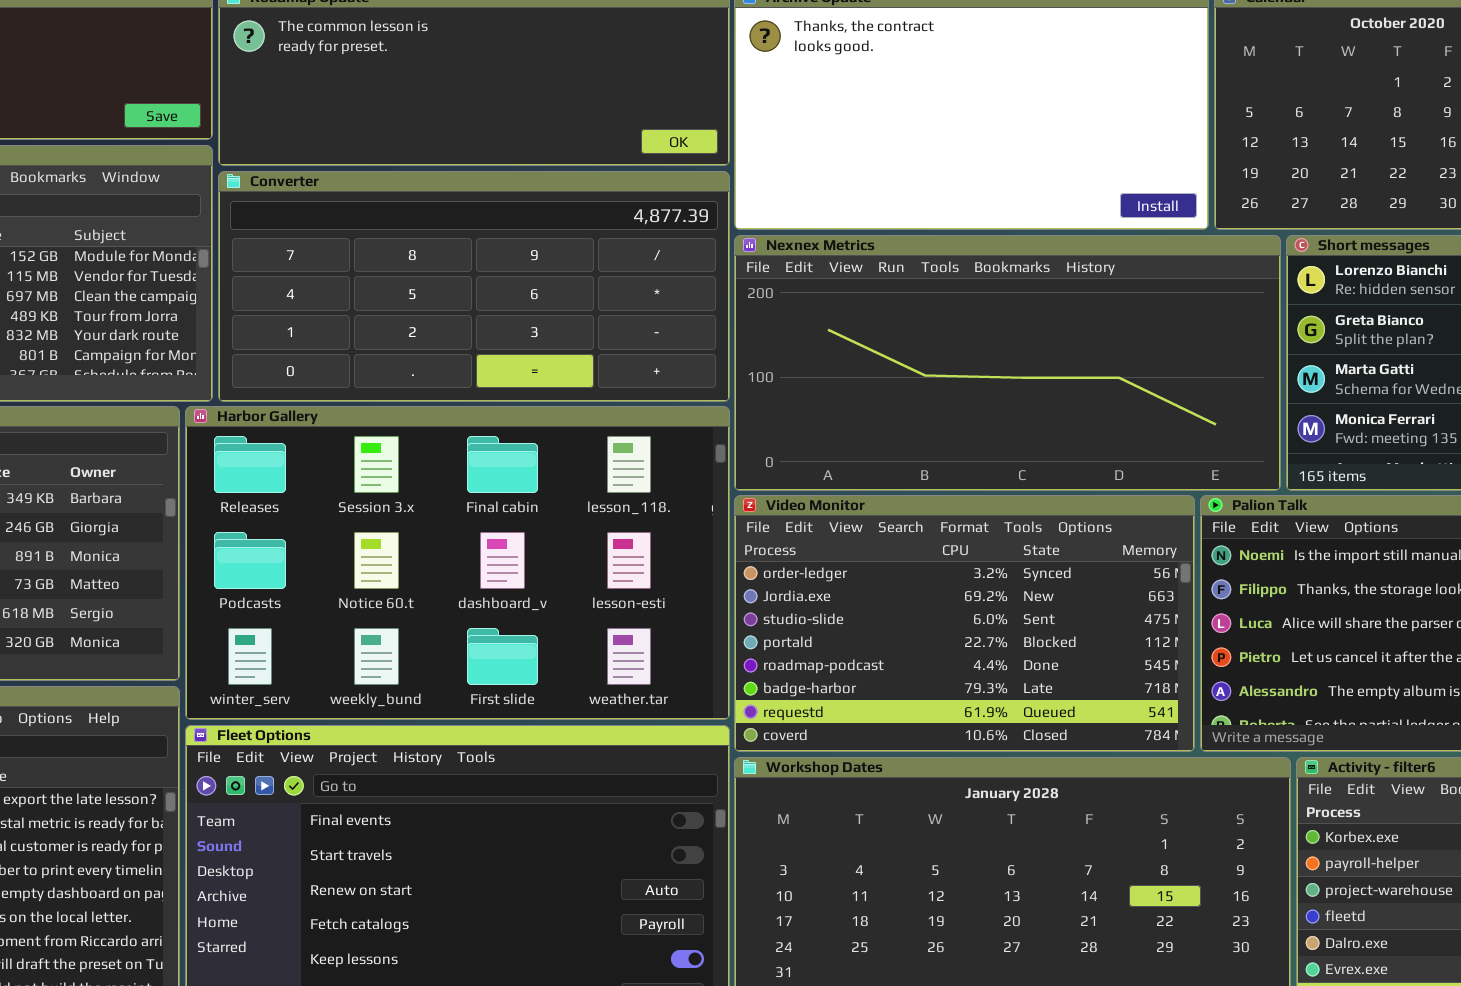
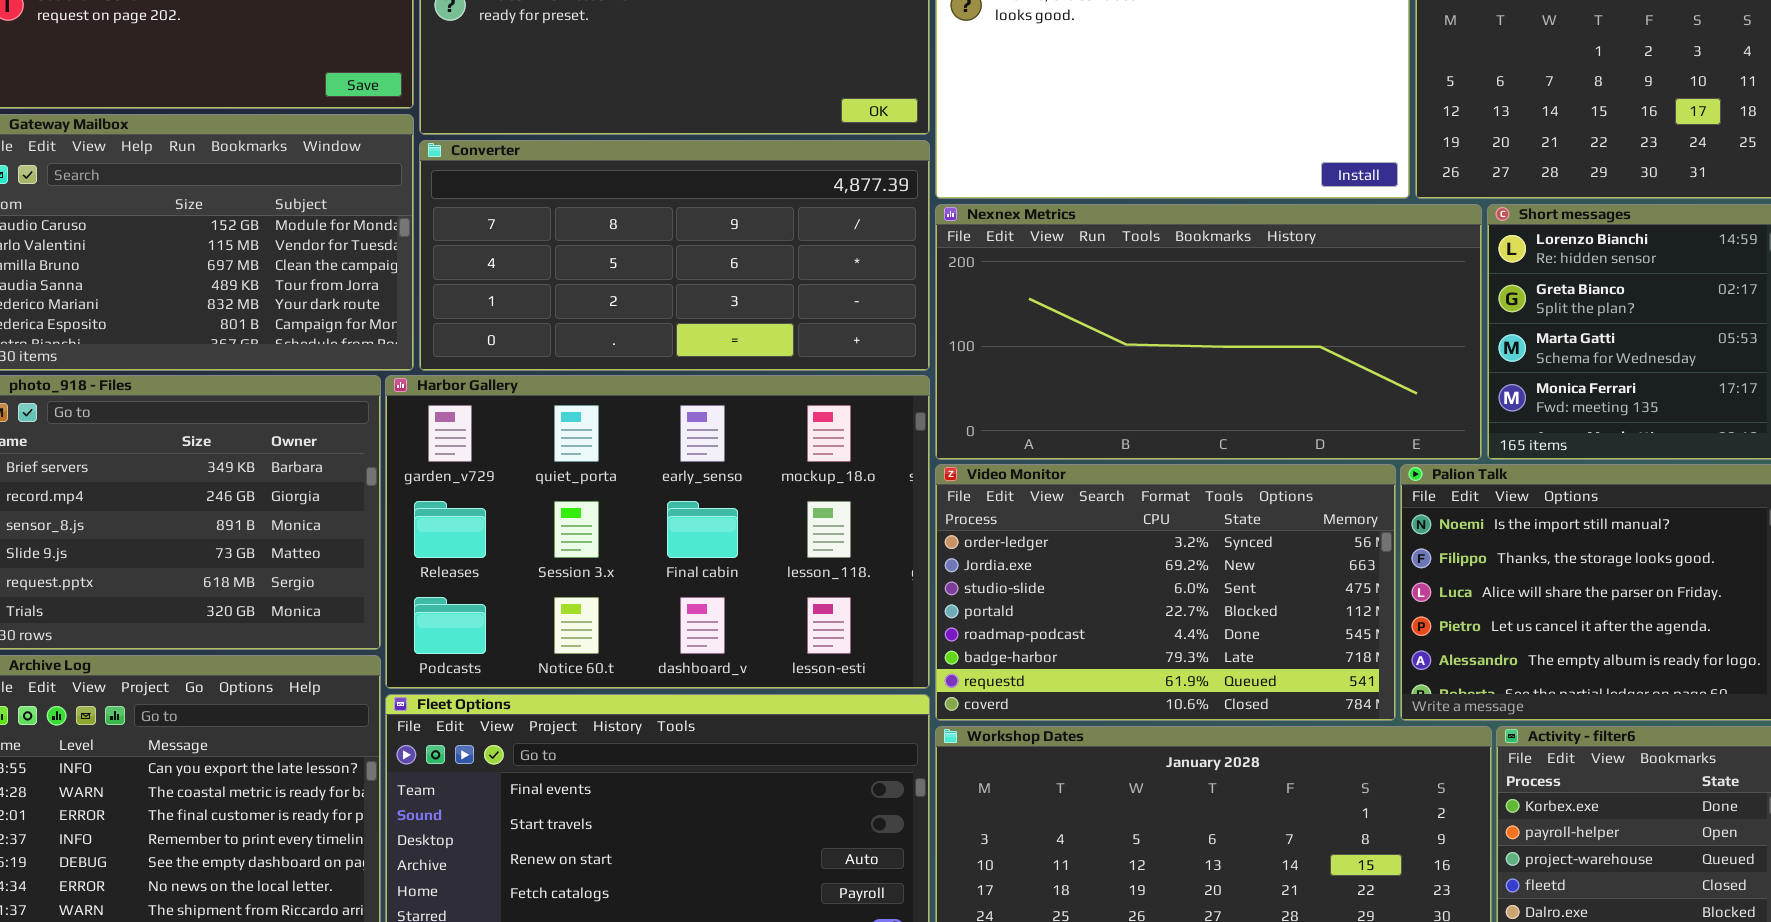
Harbor Gallery: [185,406,730,720] -> [385,375,930,689], scrolled up 1 row

